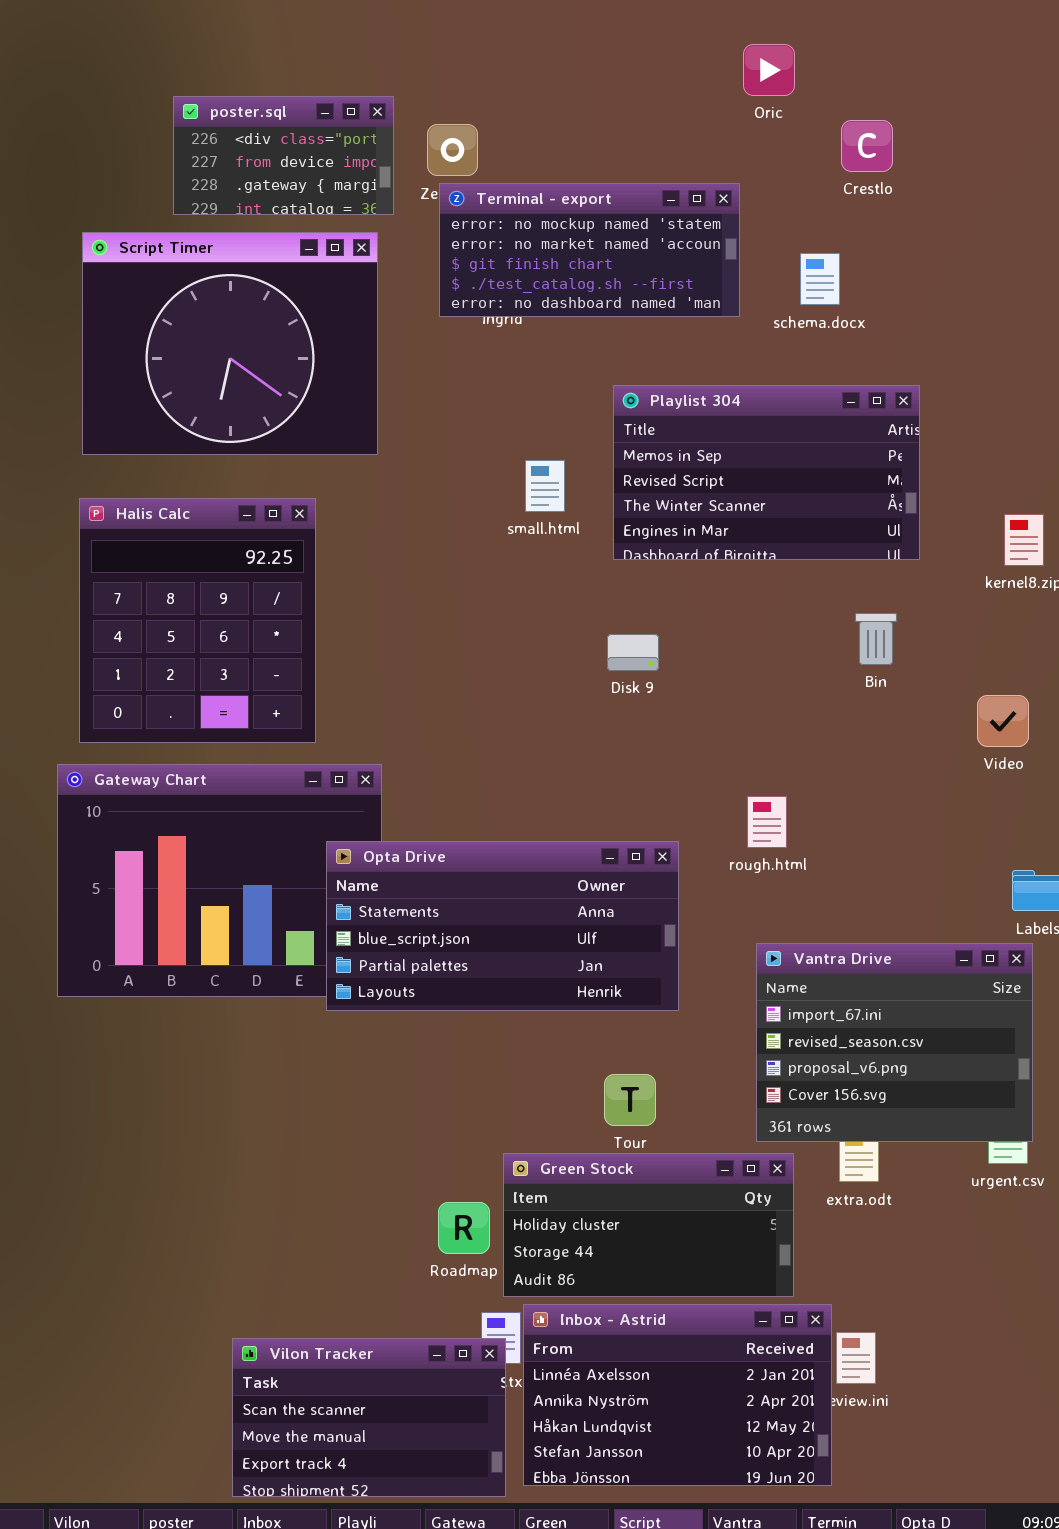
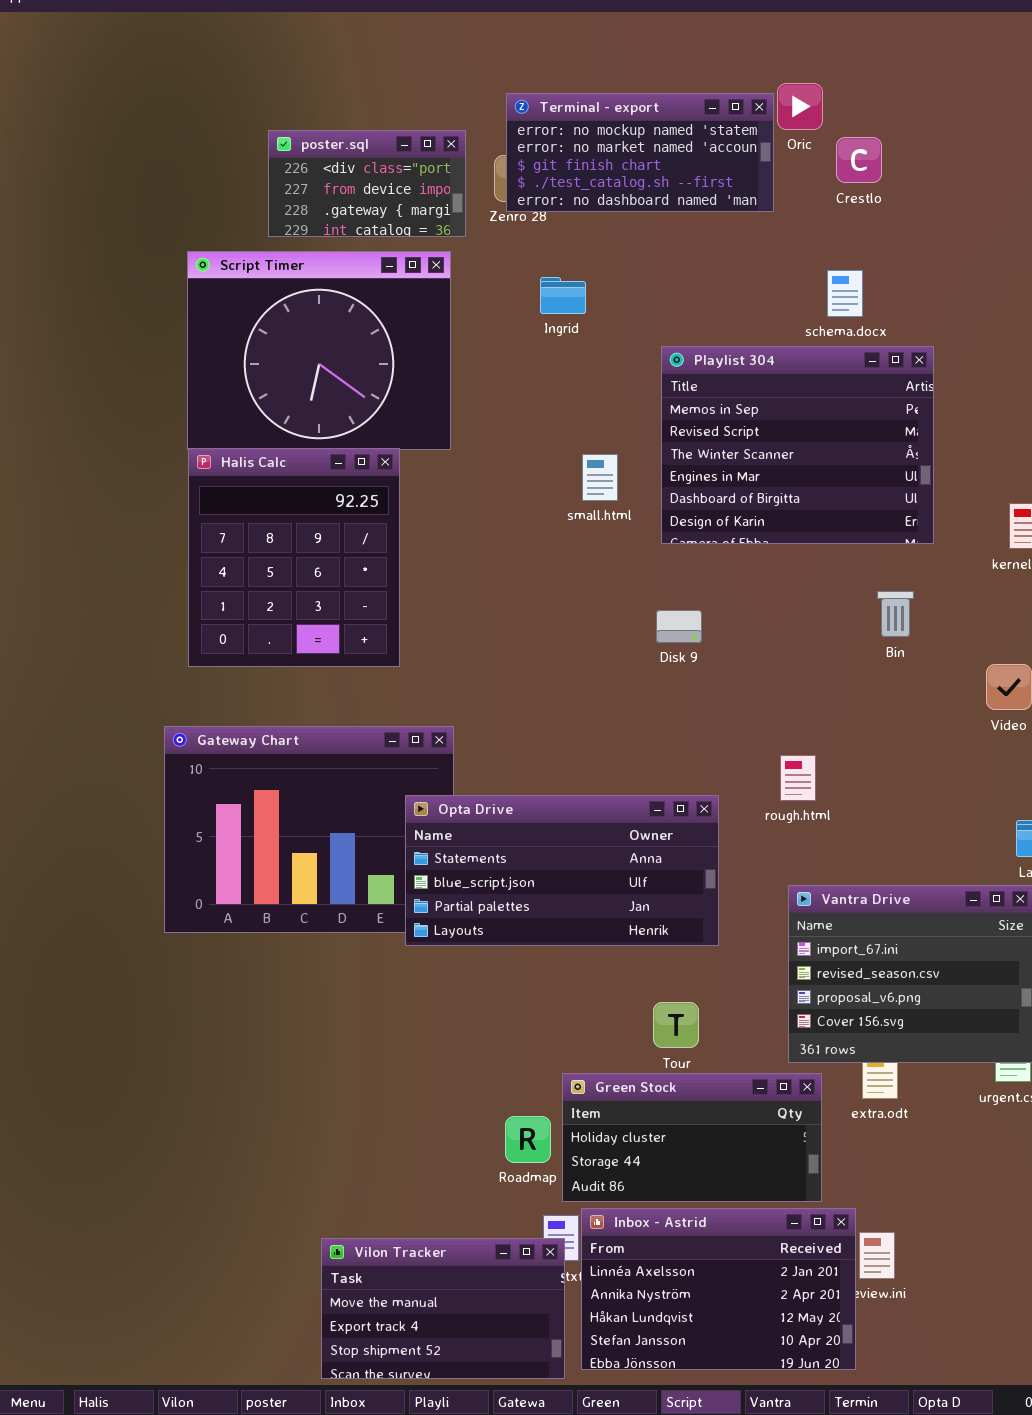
Crestlo: [841,120,893,172] -> [836,137,882,183], moved
Terminal - export: [439,183,740,317] -> [506,93,774,212], moved
Playlist 304: [613,385,920,560] -> [661,346,934,544], resized
Halis Calc: [79,498,316,743] -> [188,448,400,667], moved
Vilon Tracker: [232,1338,506,1497] -> [321,1238,565,1379], scrolled down 1 row

